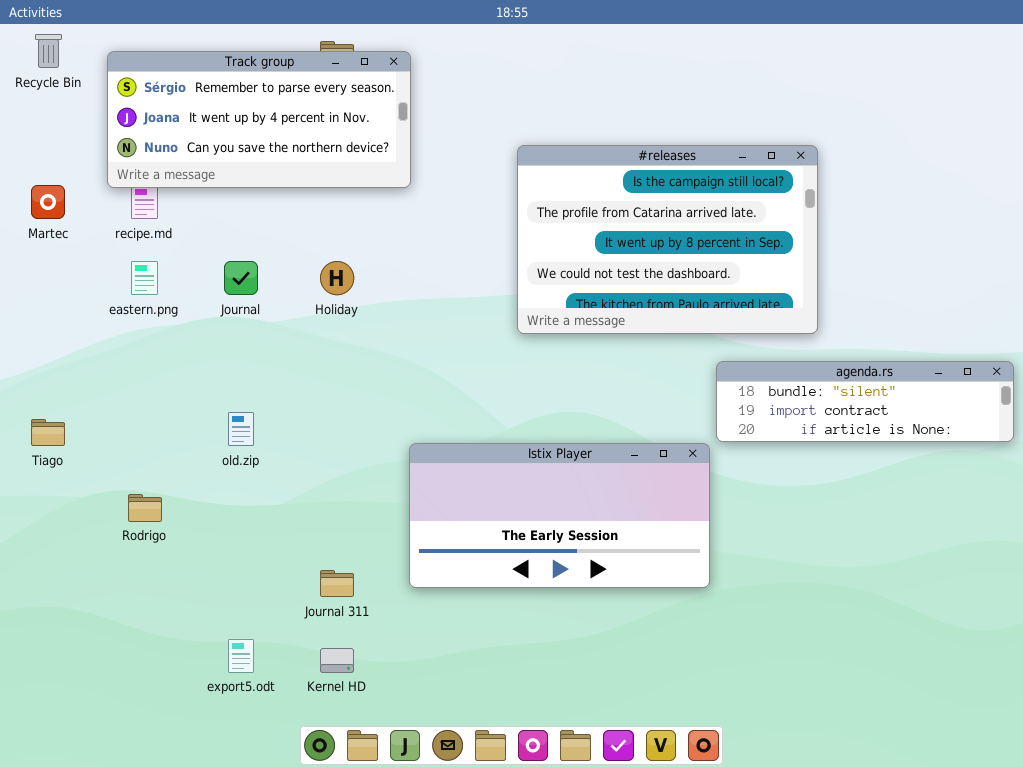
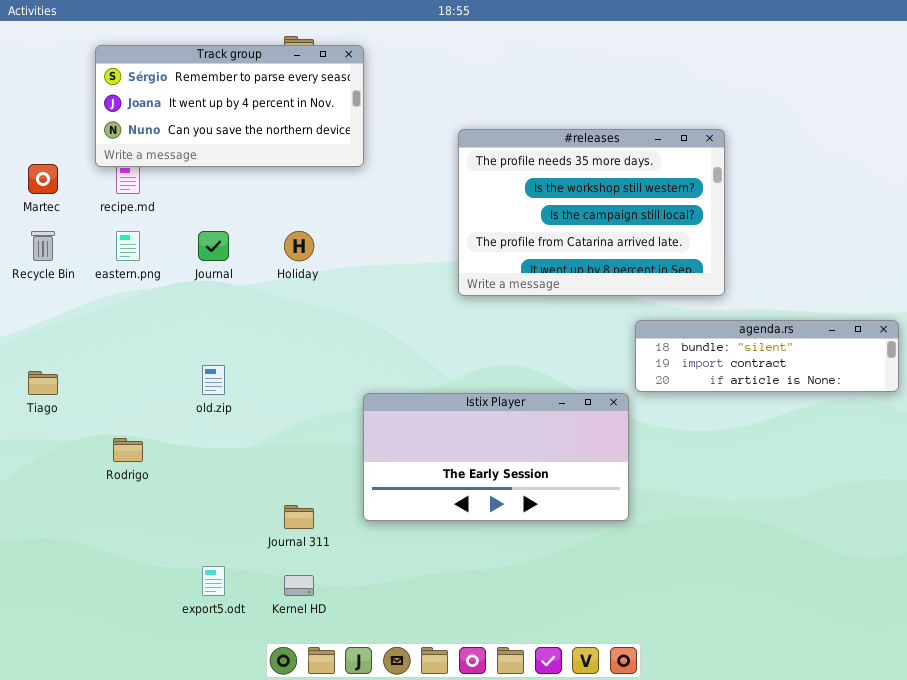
Recycle Bin: [35,34,62,68] -> [31,231,55,261], moved
#releases: [517,145,818,334] -> [458,129,725,296], scrolled up 2 rows

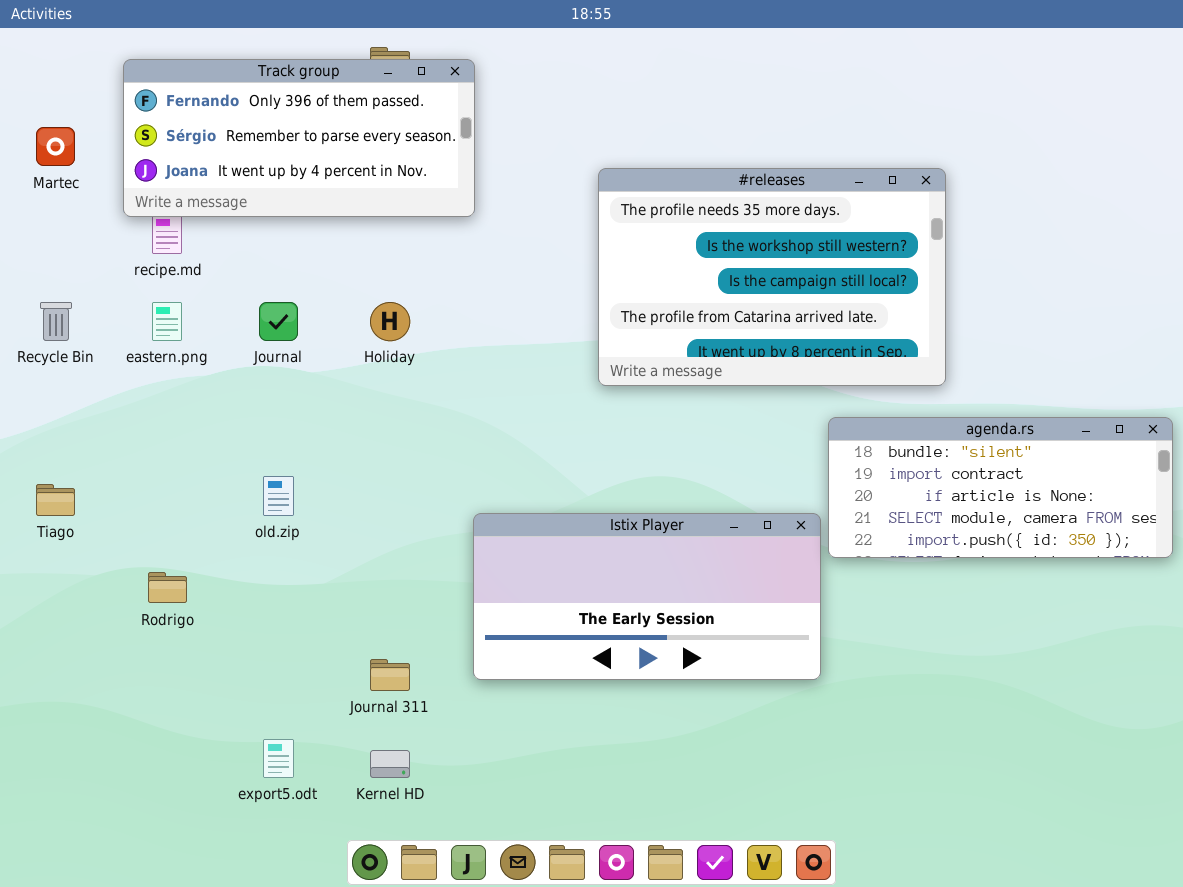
Track group: [95,45,364,167] -> [123,59,475,217], scrolled up 1 row
Martec: [28,164,58,194] -> [36,127,75,166], moved
agenda.rs: [635,320,899,392] -> [828,417,1173,558], resized

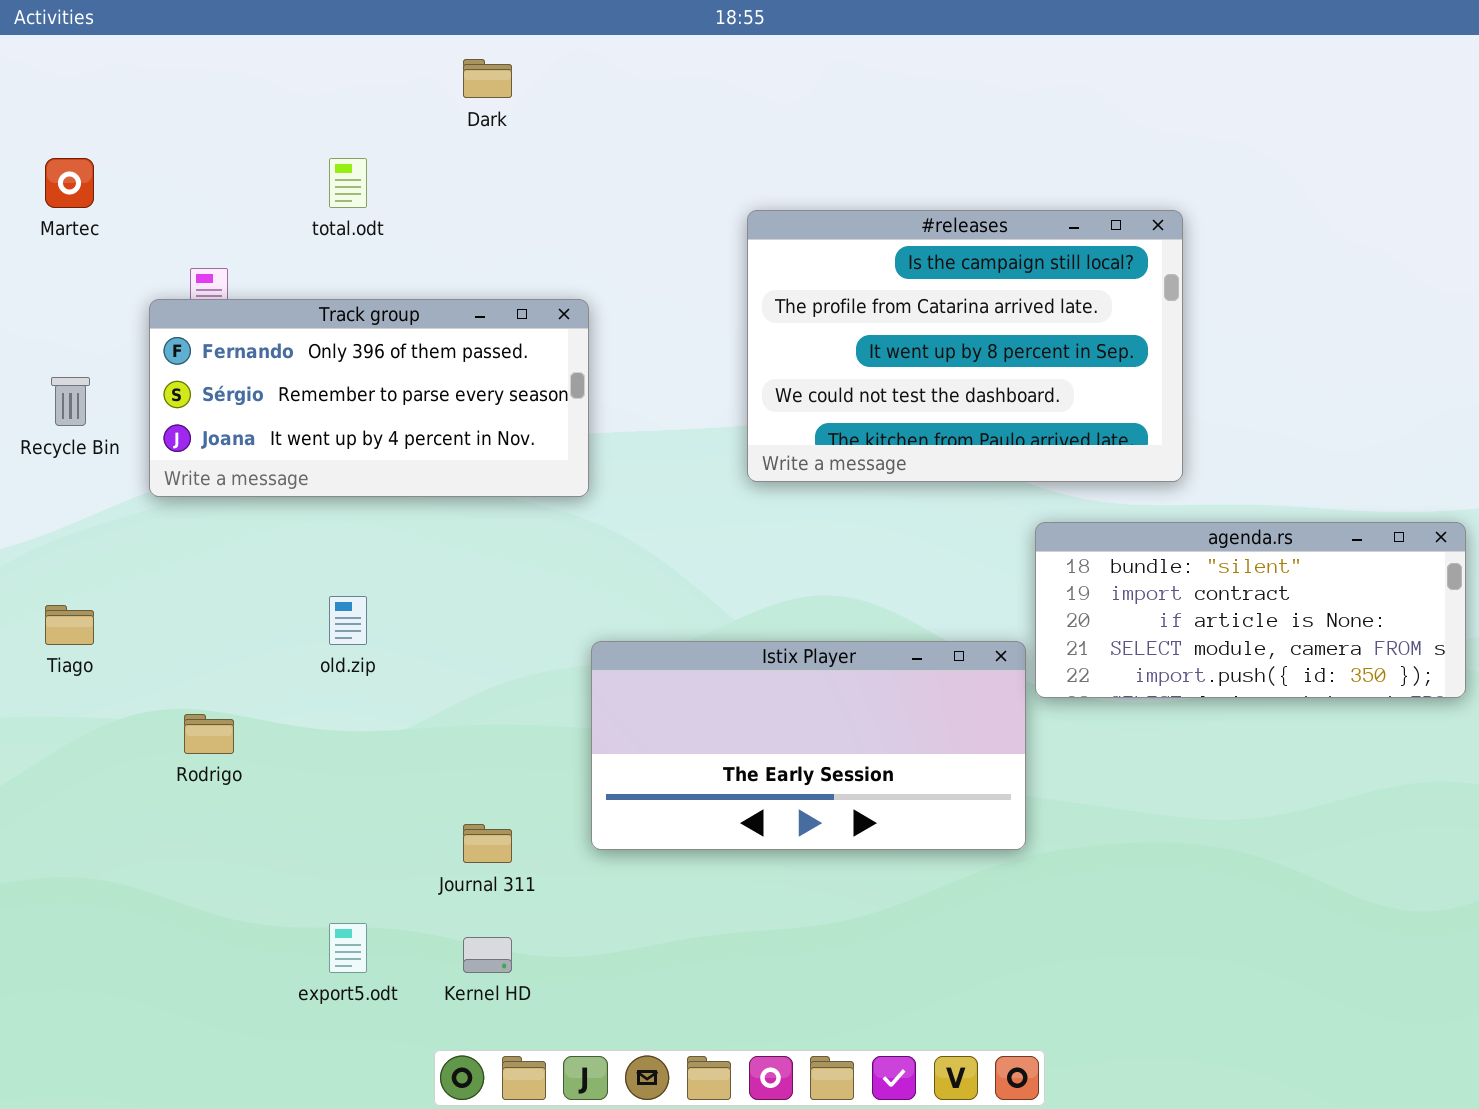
Track group: [123,59,475,217] -> [149,299,589,497], moved
#releases: [598,168,946,386] -> [747,210,1183,482], scrolled down 2 rows

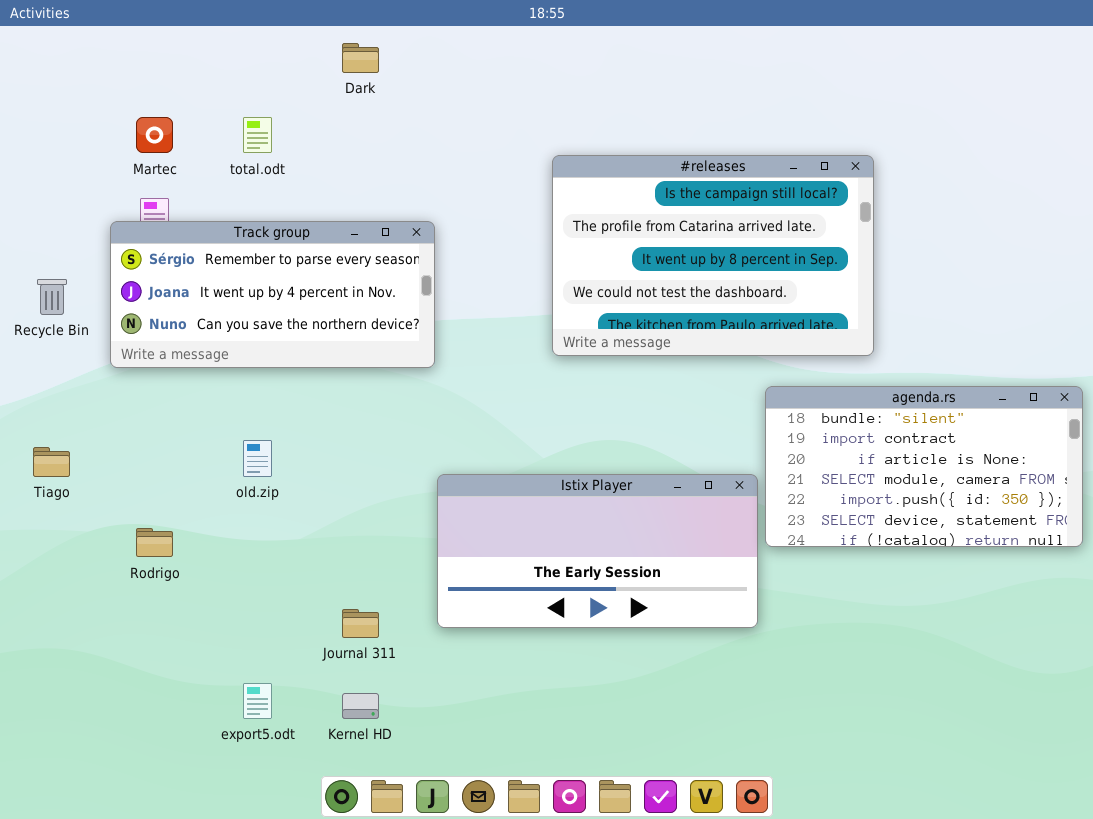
Martec: [45,158,94,208] -> [136,117,173,153], moved
Track group: [149,299,589,497] -> [110,221,435,368], scrolled down 1 row
agenda.rs: [1035,522,1466,698] -> [765,386,1083,547], resized

